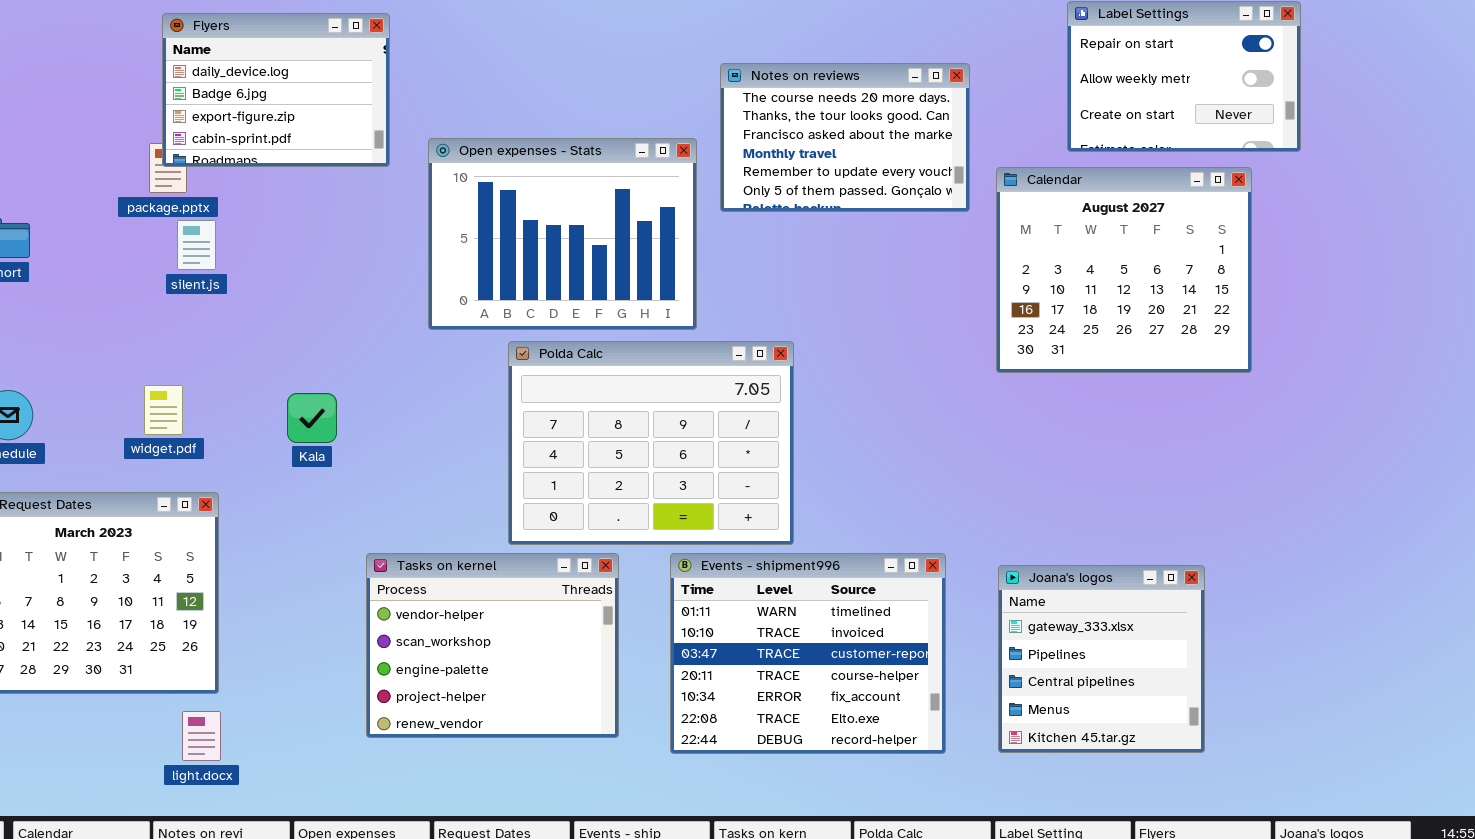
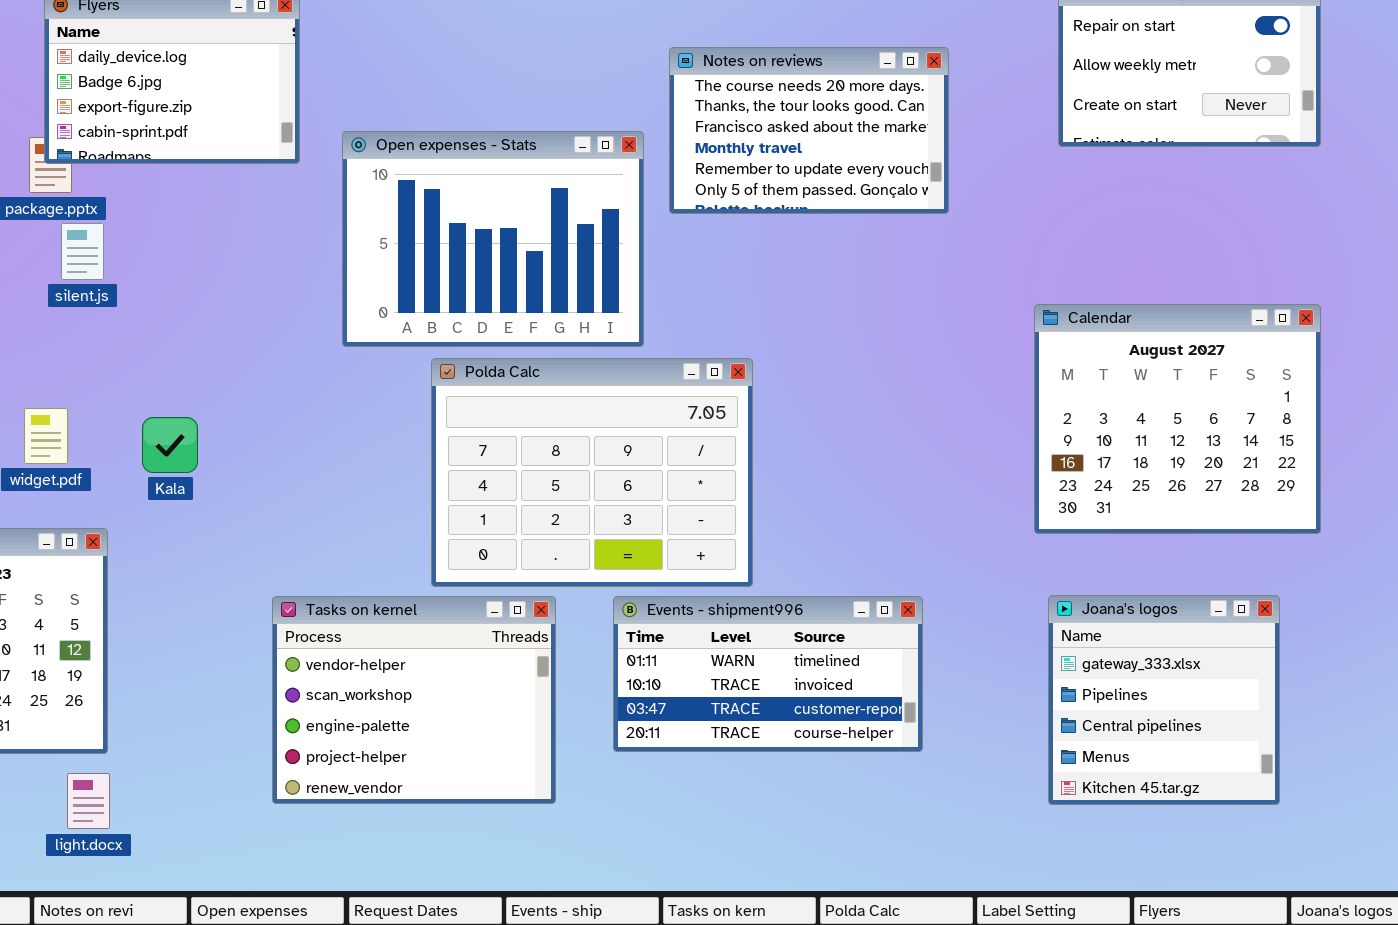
Calendar: [996,167,1252,373] -> [1034,304,1321,534], moved
Kala: [287,393,337,443] -> [142,417,198,473], moved
Events - shipment996: [670,553,946,754] -> [613,596,923,752], resized
Joana's logos: [998,565,1205,753] -> [1048,595,1280,805], moved

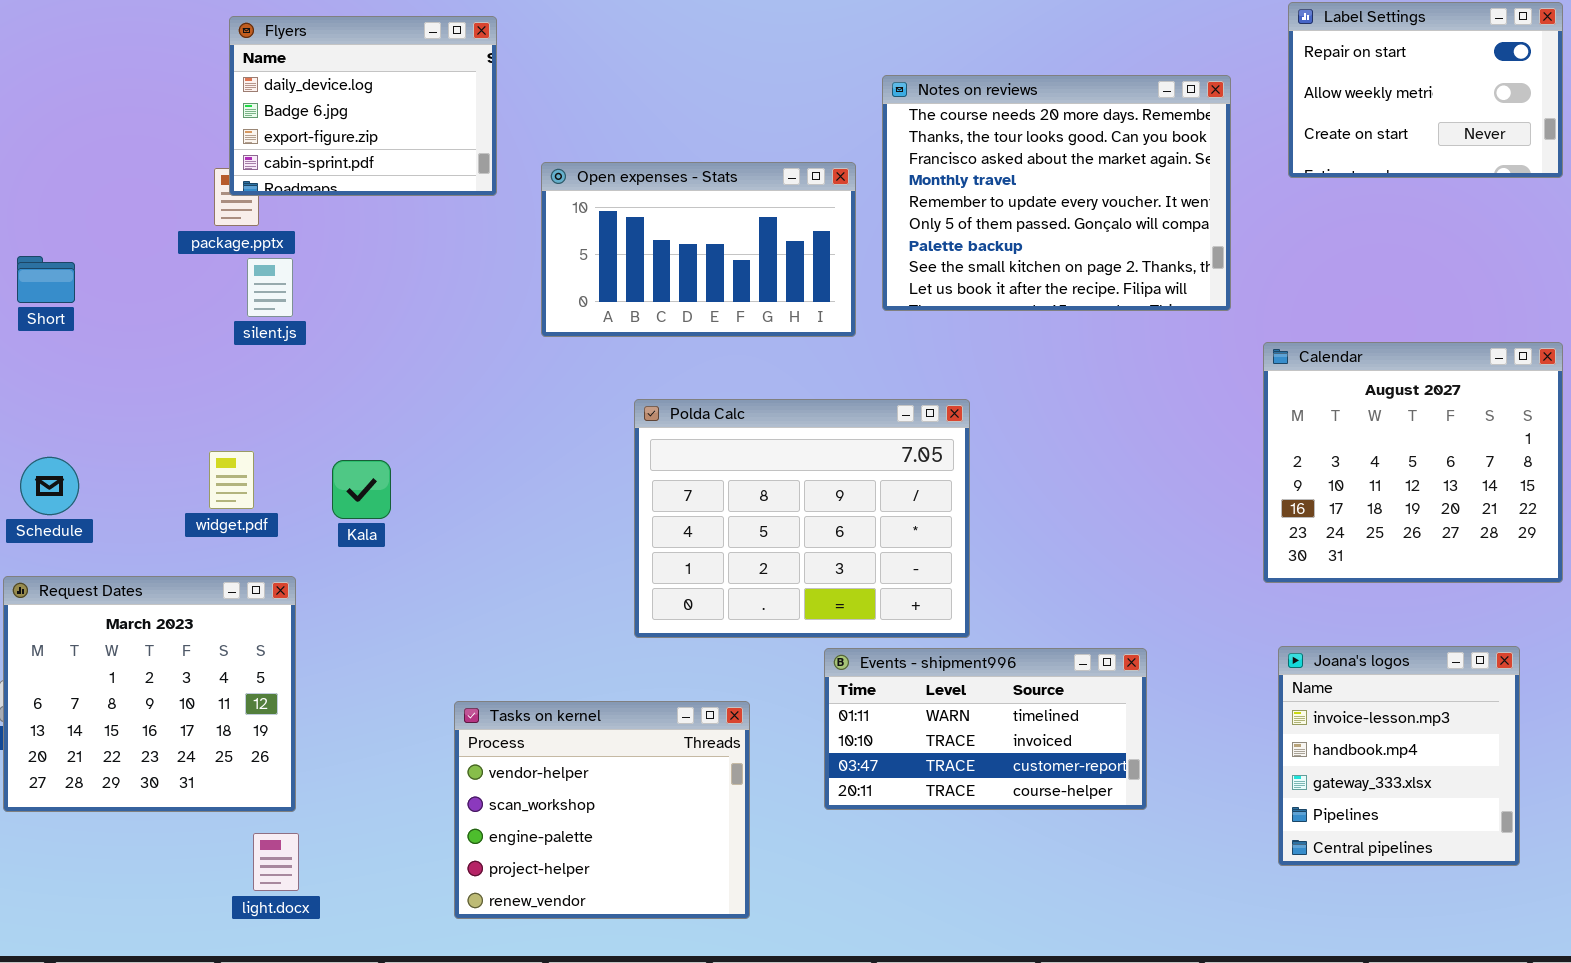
Notes on reviews: [669,47,949,214] -> [882,75,1231,311], resized
Open expenses - Stats: [342,131,644,347] -> [541,162,856,337], resized
Joana's logos: [1048,595,1280,805] -> [1278,646,1520,866], scrolled up 2 rows
Tasks on kernel: [272,596,556,804] -> [454,701,750,919], moved

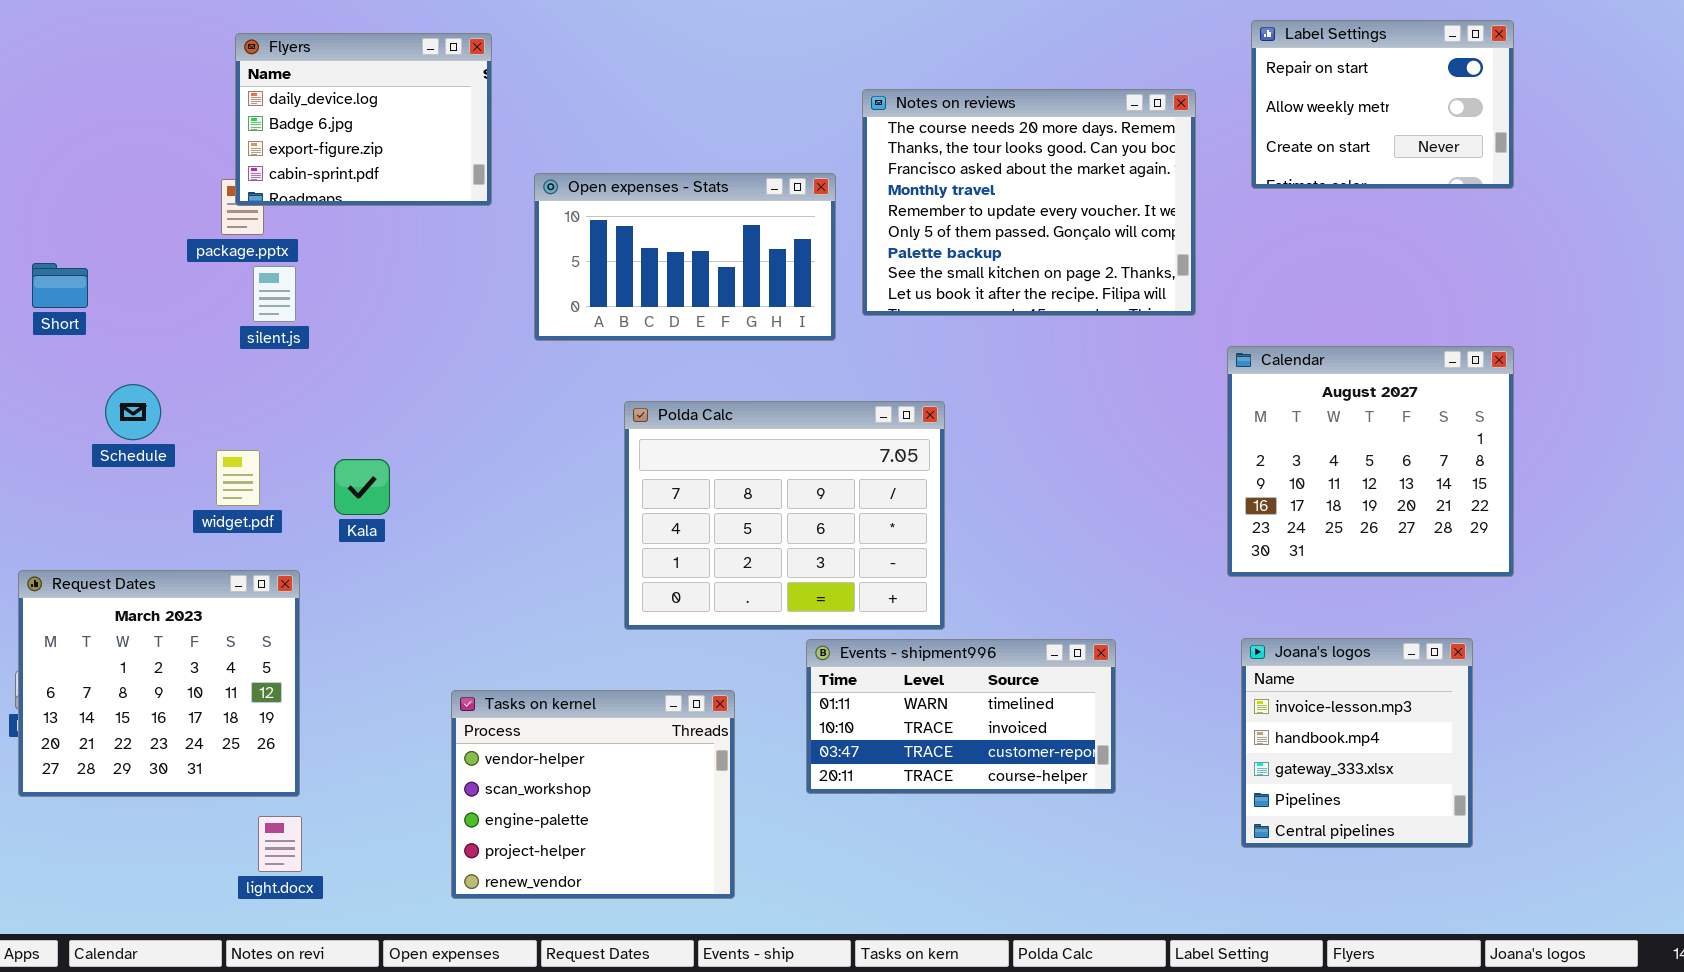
Schedule: [20,457,79,515] -> [105,384,161,440], moved

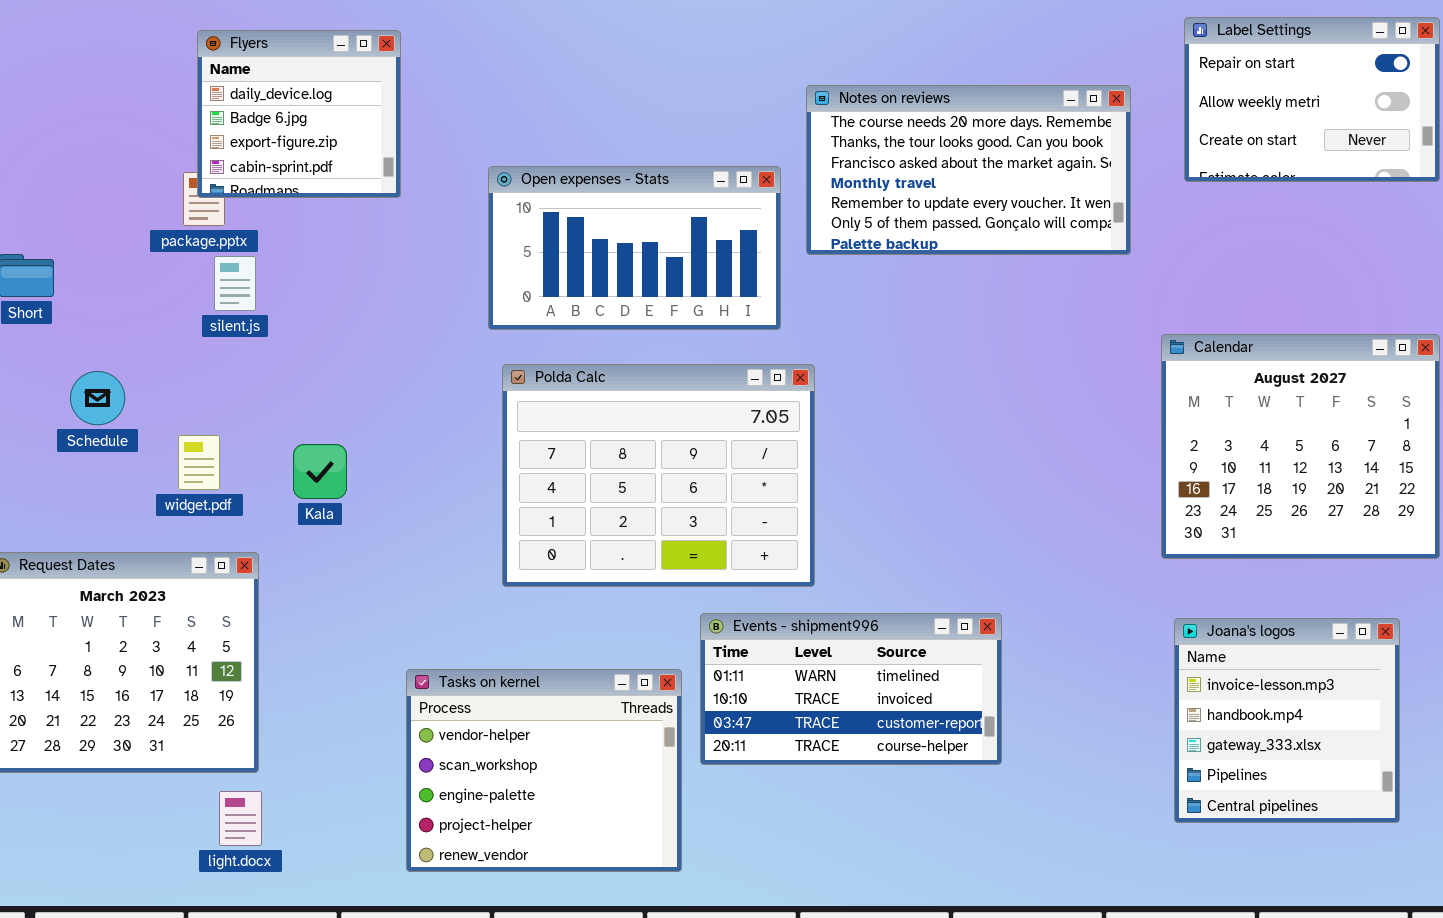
Flyers: [235,33,492,206] -> [197,30,401,198], resized
Notes on reviews: [862,89,1196,316] -> [806,85,1131,255], resized
Polda Calc: [624,401,945,630] -> [502,364,815,587], moved
Events - shipment996: [806,639,1116,794] -> [700,613,1002,765], moved

